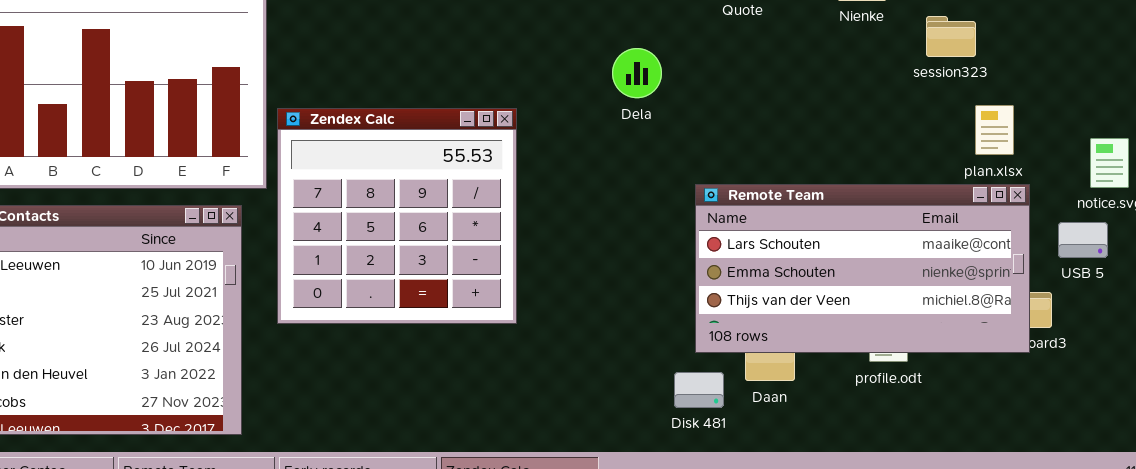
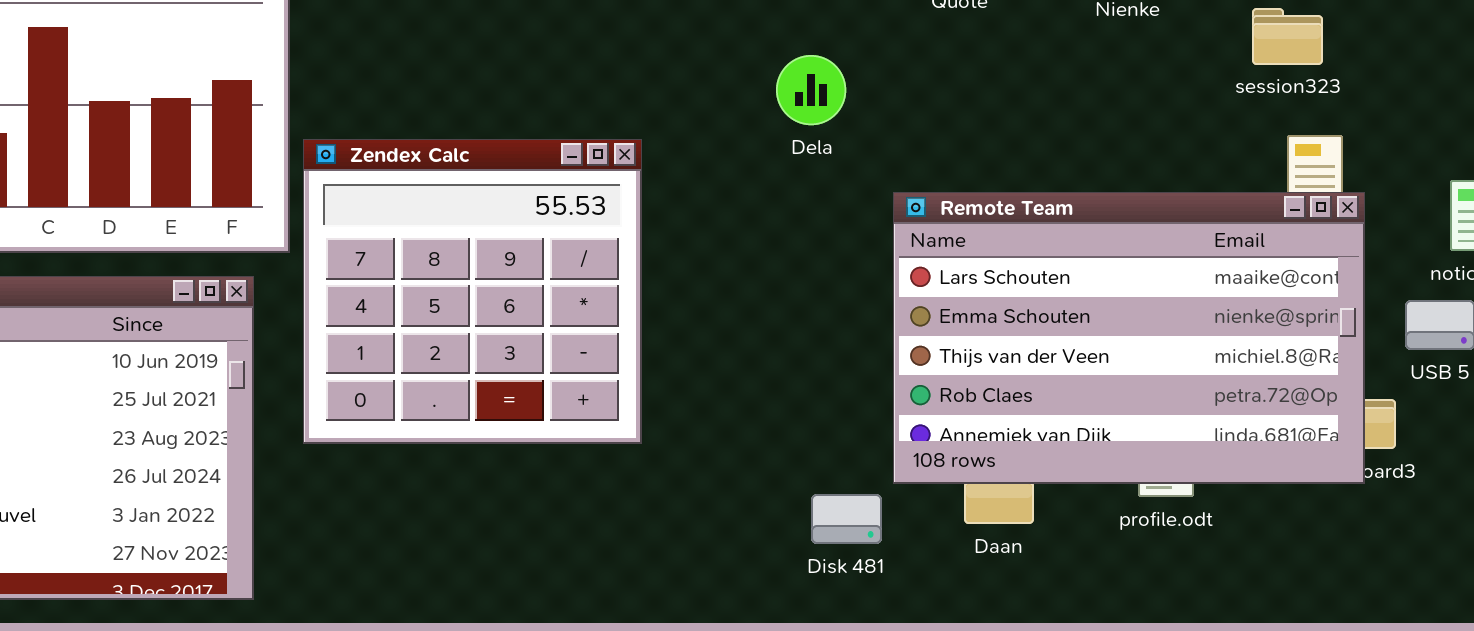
session323: [926,16,976,57] -> [1252,8,1323,65], moved
Remote Team: [695,184,1030,353] -> [893,192,1365,484], resized
Disk 481: [674,372,724,408] -> [811,494,882,544], moved

